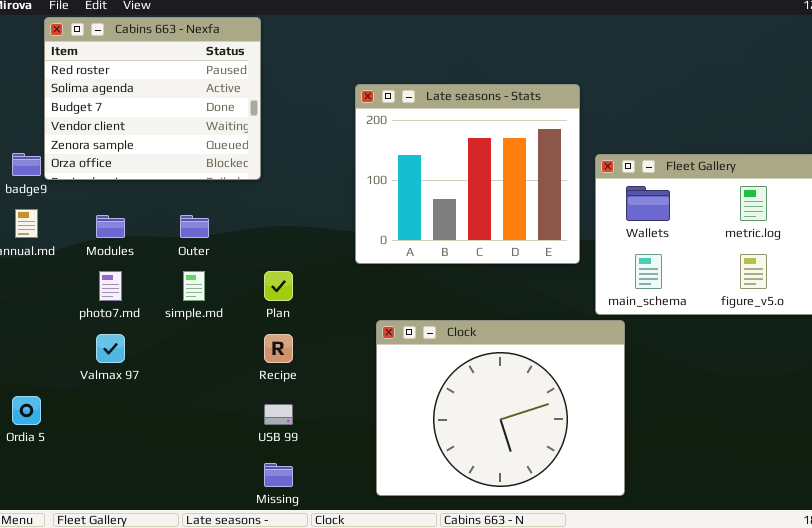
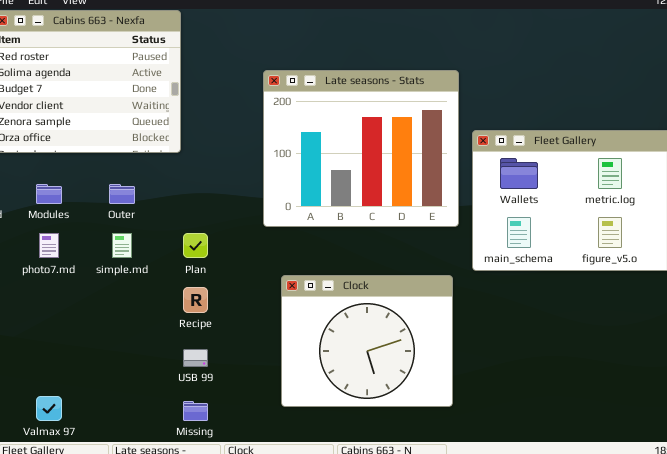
Clock: [376,320,625,496] -> [281,275,453,407], resized
Valmax 97: [96,334,125,363] -> [36,396,62,421], moved

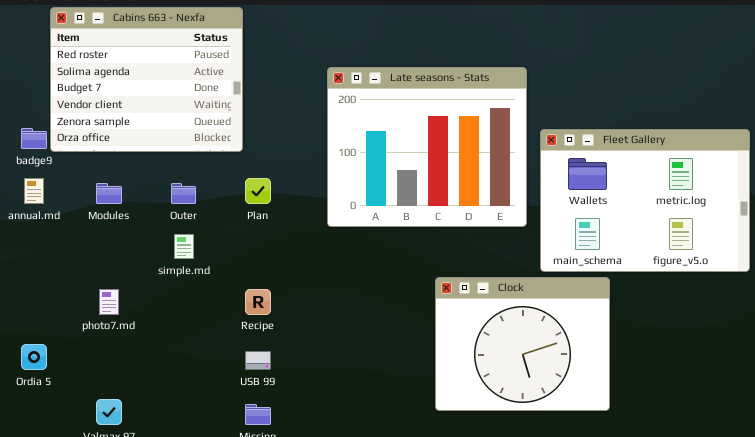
photo7.md: [39,233,59,258] -> [99,289,119,315], moved
Plan: [183,233,208,258] -> [245,178,271,204], moved
Clock: [281,275,453,407] -> [435,277,610,411], moved

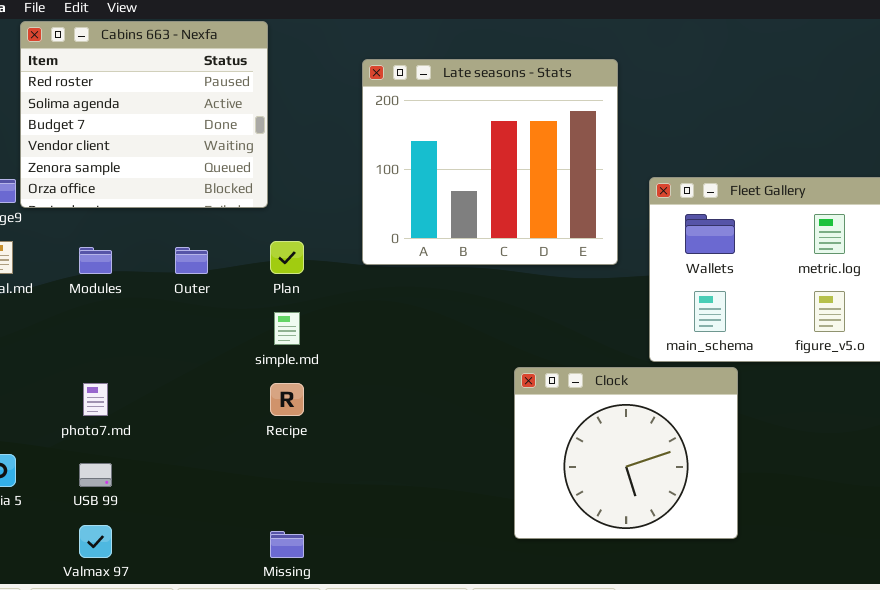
Late seasons - Stats: [327,67,527,227] -> [362,59,618,265], moved
simple.md: [174,234,194,259] -> [274,312,300,345], moved
USB 99: [245,351,271,370] -> [79,463,112,487], moved

